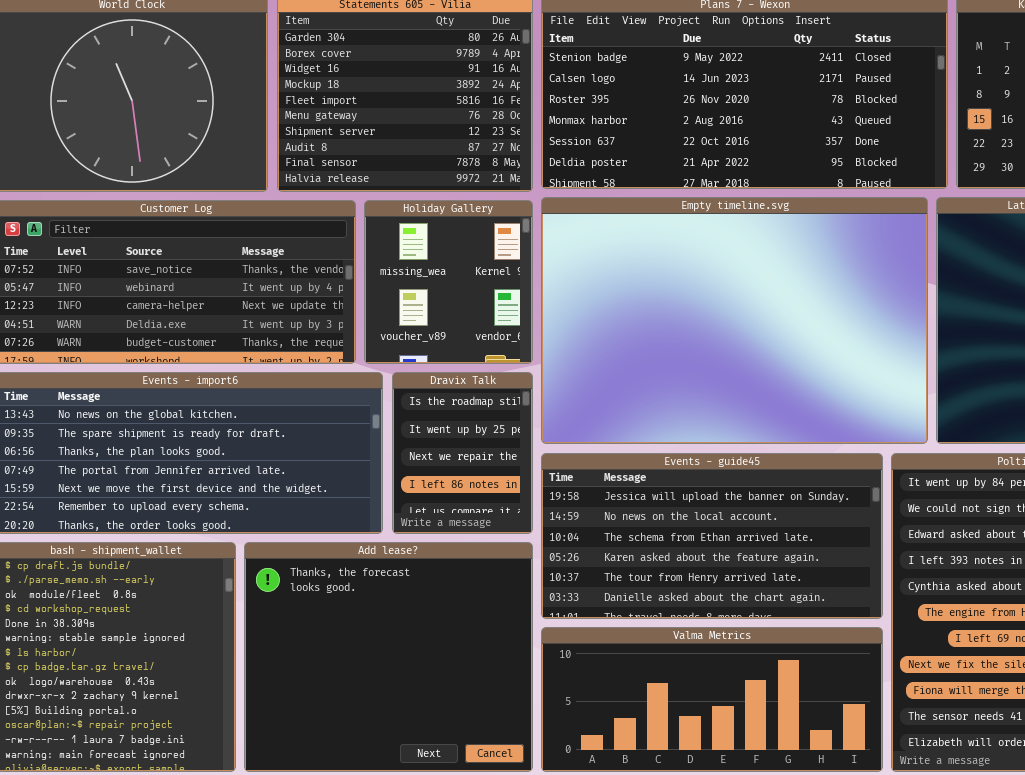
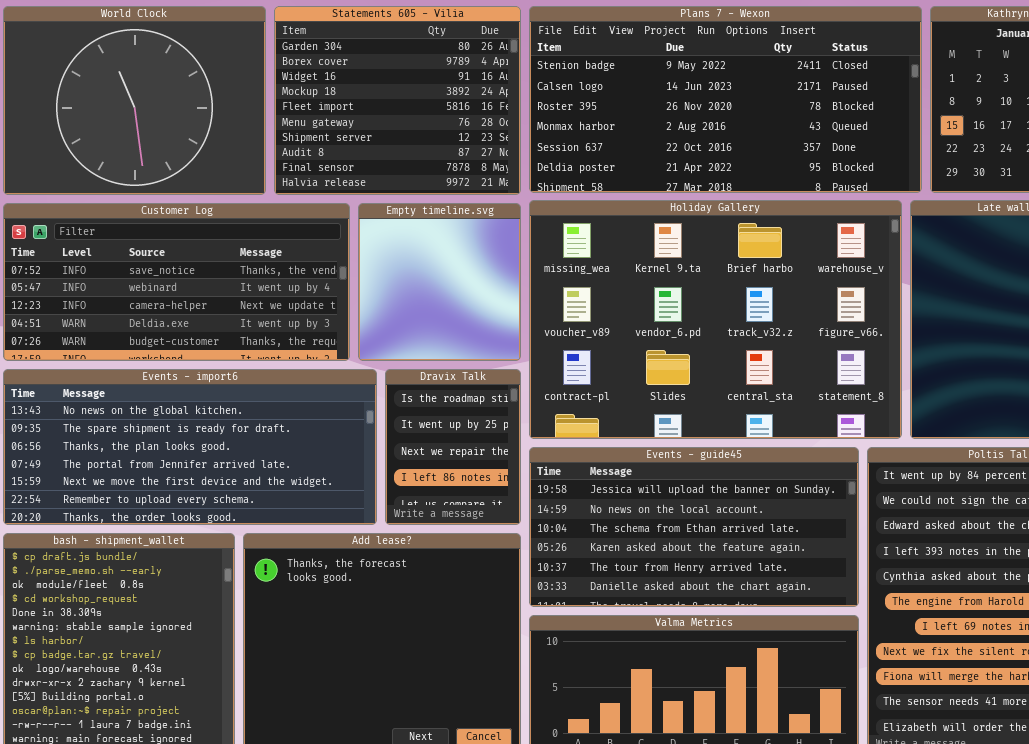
Empty timeline.svg: [541,197,928,444] -> [358,203,521,361], moved, resized
Holiday Gallery: [364,200,533,364] -> [529,200,902,439], moved, resized

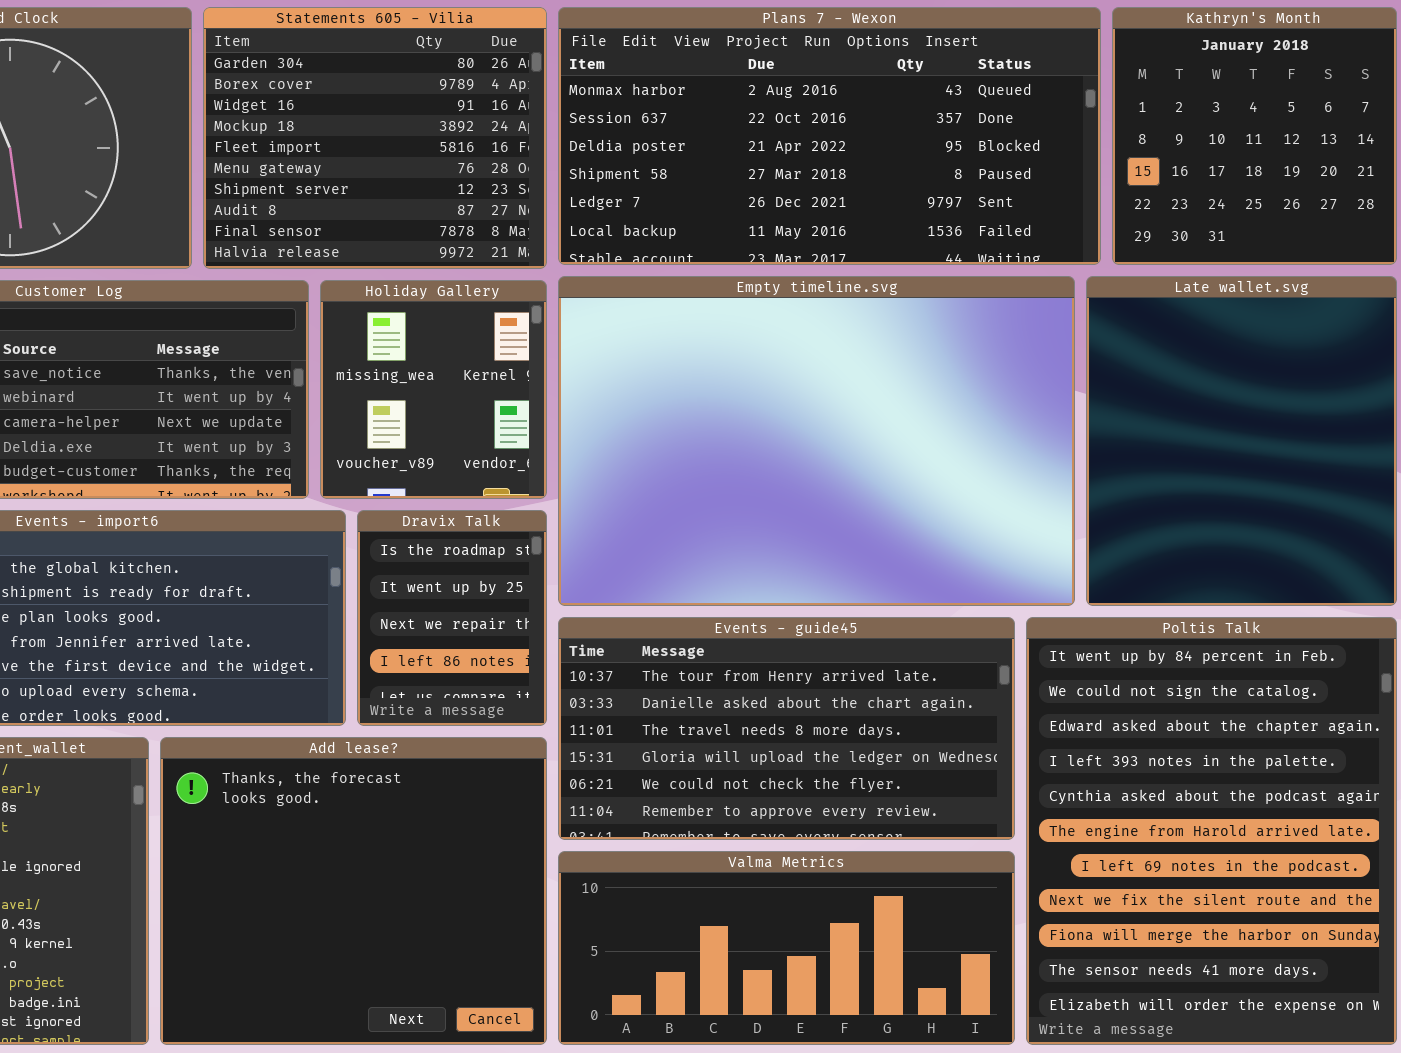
Plans 7 - Wexon: [529,6,922,193] -> [558,7,1101,265], scrolled down 3 rows
Holiday Gallery: [529,200,902,439] -> [320,280,547,499], moved, resized
Empty timeline.svg: [358,203,521,361] -> [558,276,1075,606], moved, resized
Events - guide45: [529,447,859,607] -> [558,617,1015,840], scrolled down 4 rows

